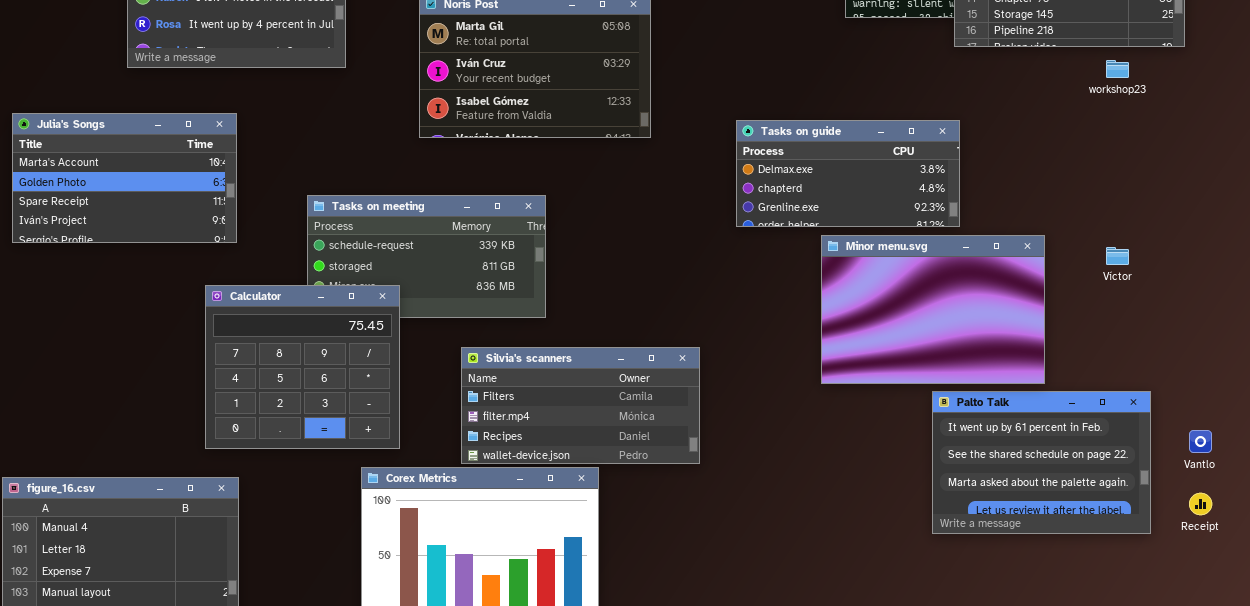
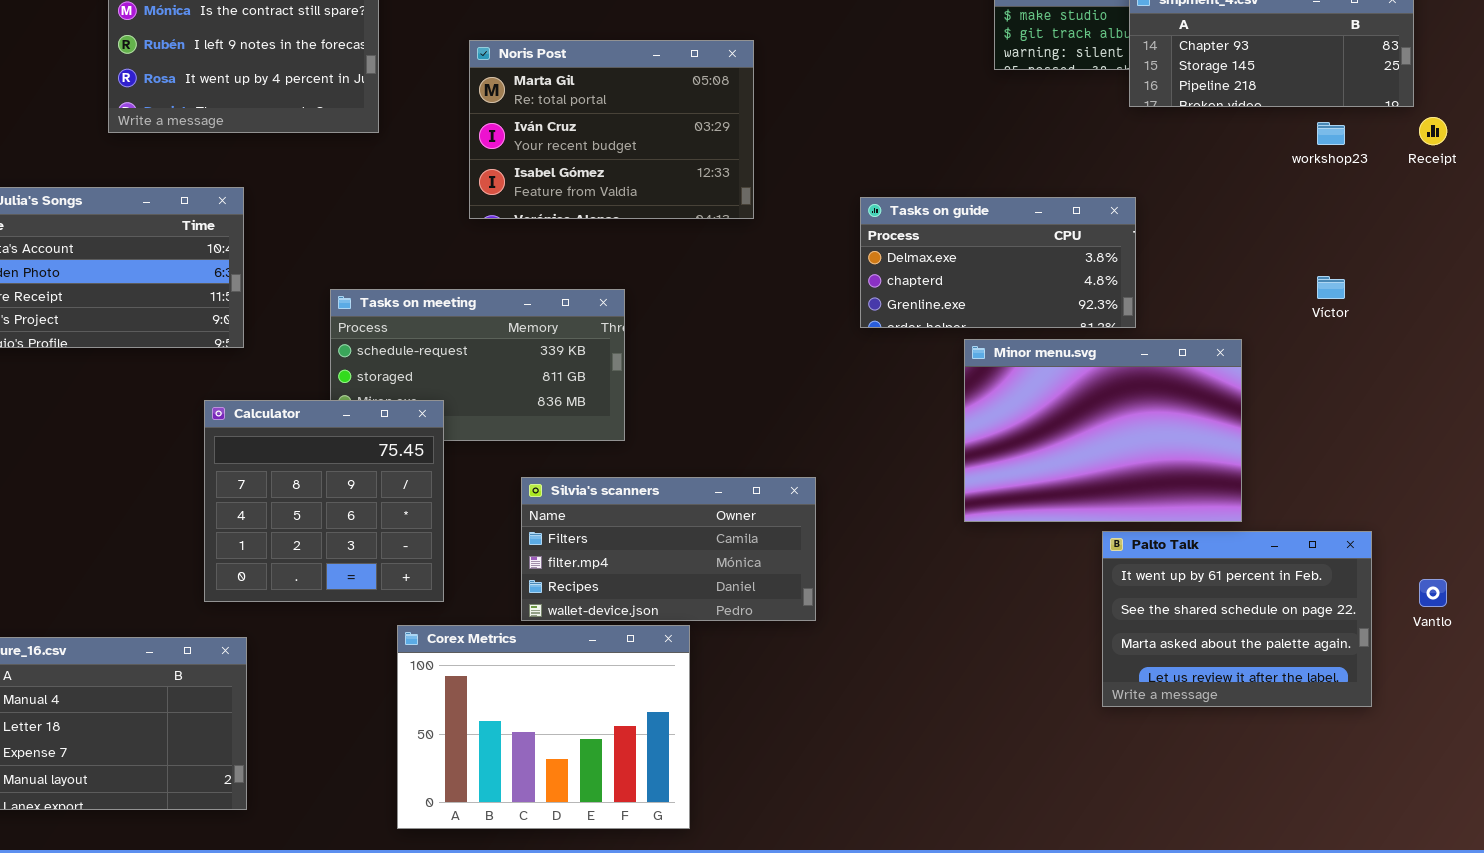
Víctor: [1106,247,1129,265] -> [1317,276,1345,299], moved
Receipt: [1189,493,1212,515] -> [1419,117,1447,145], moved

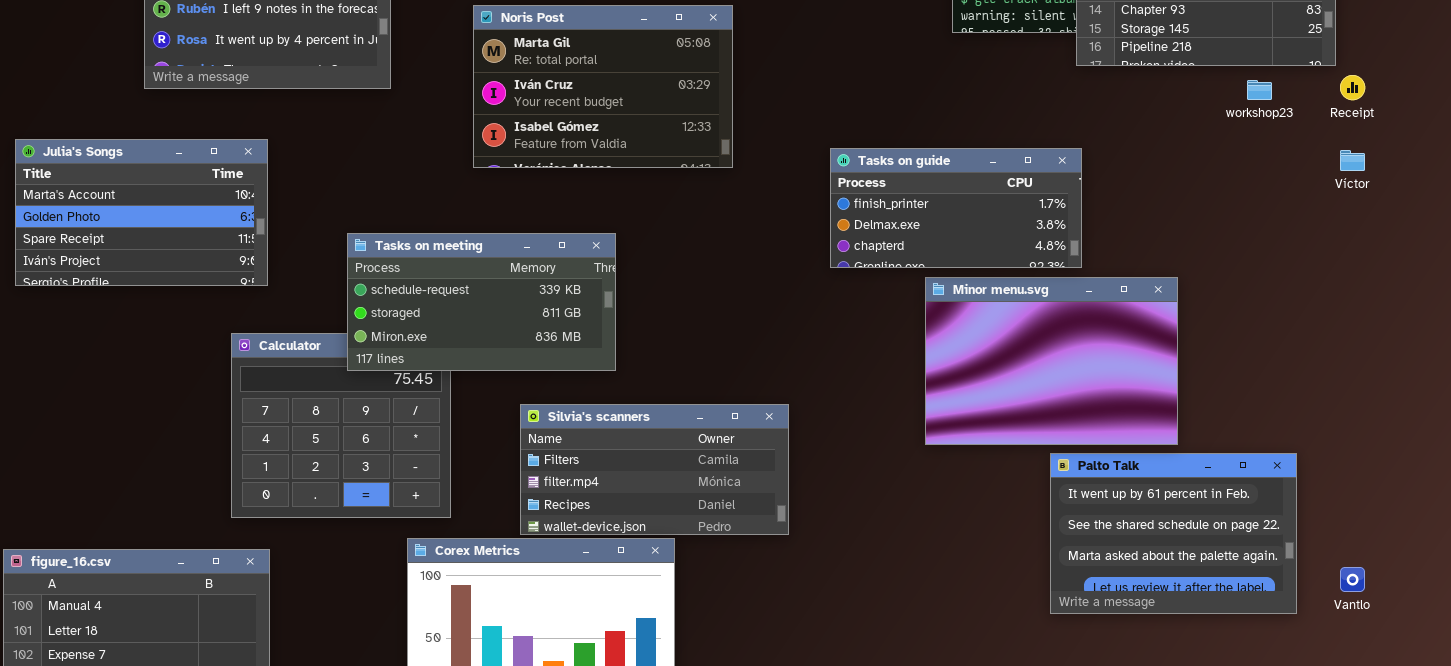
Tasks on guide: [860,197,1136,328] -> [830,148,1082,268], scrolled up 1 row
Víctor: [1317,276,1345,299] -> [1340,150,1365,171], moved
Tasks on meeting: [330,289,625,441] -> [347,233,616,371], raised
Vantlo: [1419,579,1447,607] -> [1340,567,1365,592], moved

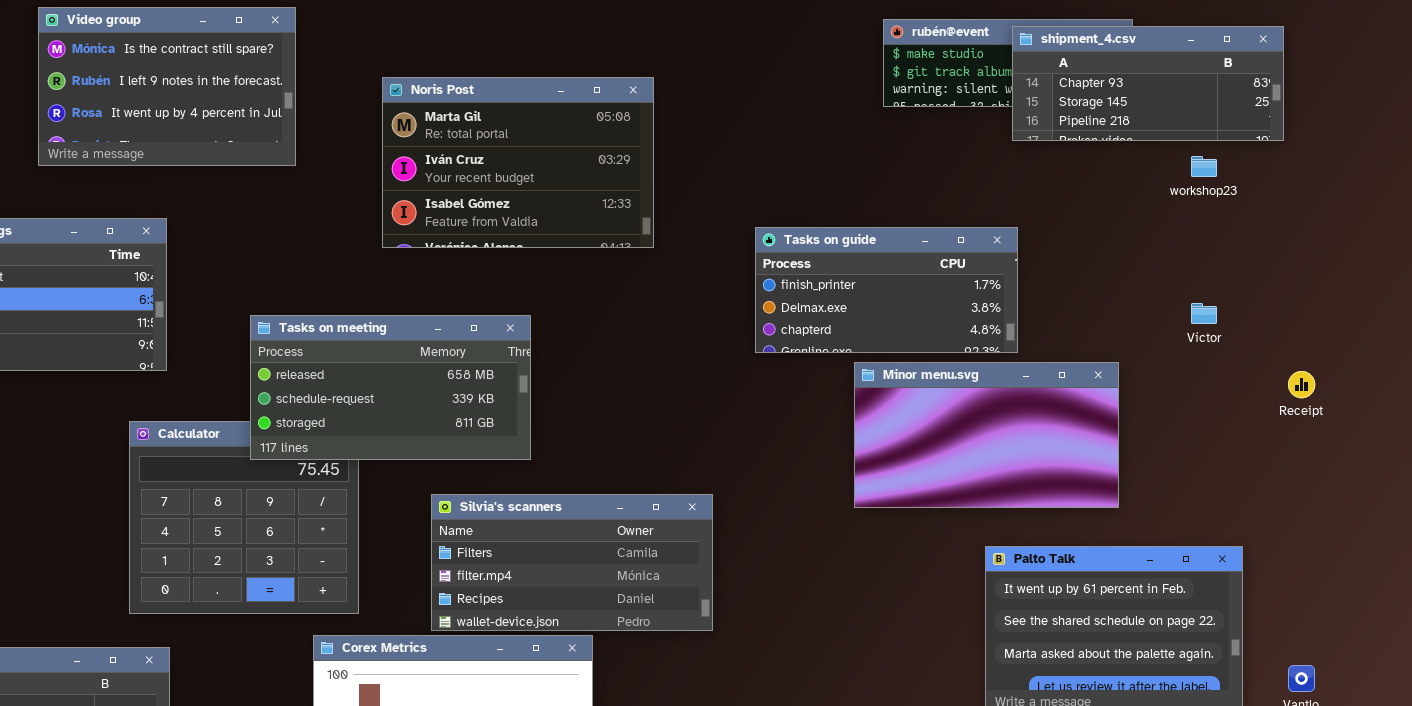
Receipt: [1340,75,1365,100] -> [1288,371,1315,398], moved
Víctor: [1340,150,1365,171] -> [1191,303,1217,324], moved
Tasks on meeting: [347,233,616,371] -> [250,315,531,460], scrolled up 1 row
Minor menu.svg: [925,277,1178,445] -> [854,362,1119,508], resized

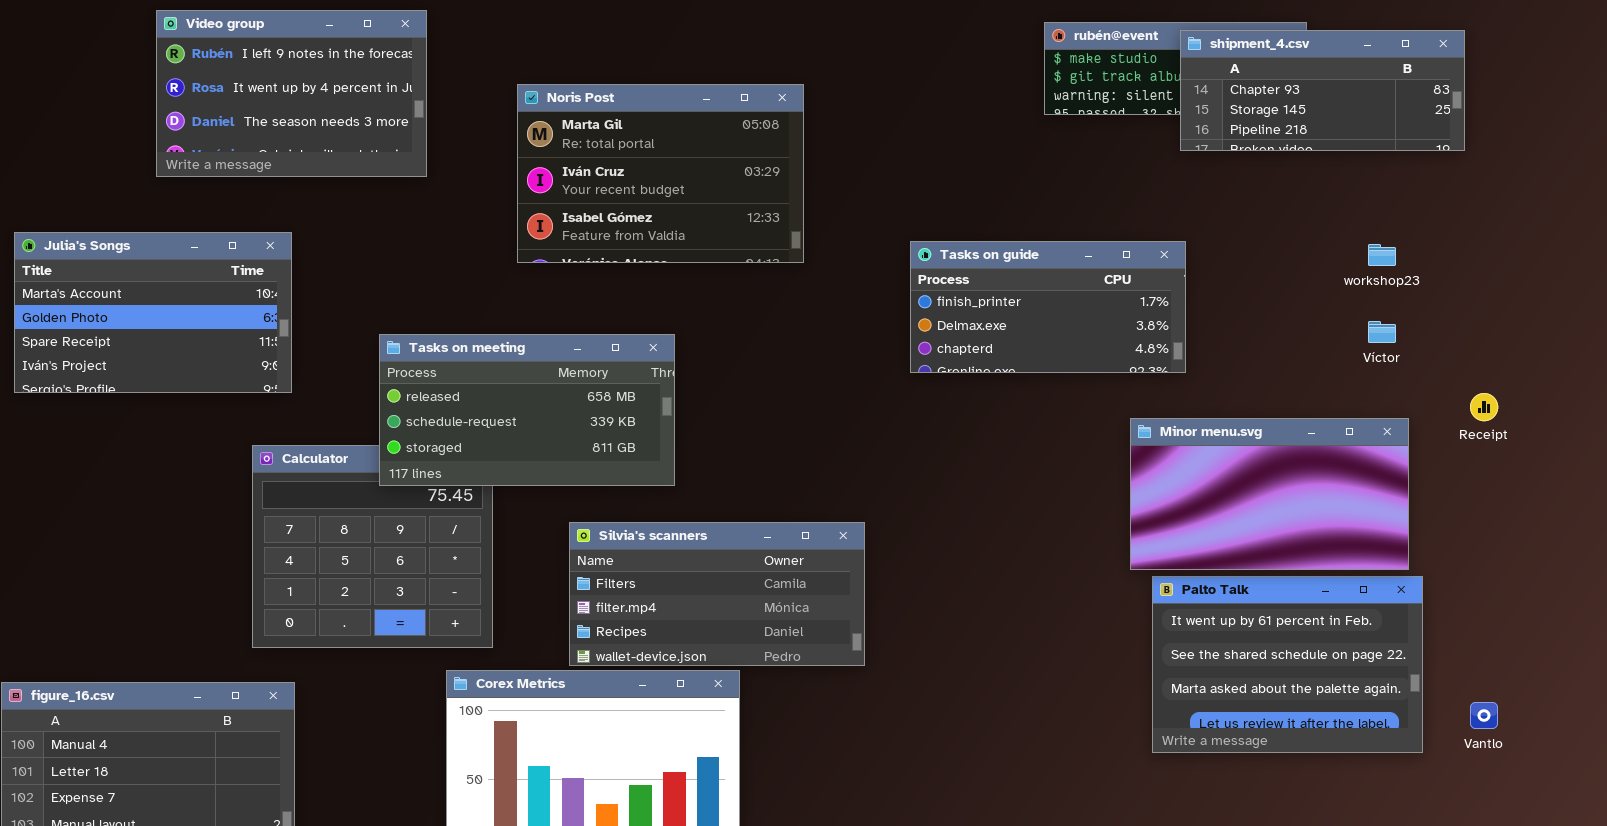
Video group: [38,7,296,166] -> [156,10,427,177], scrolled down 1 row
workshop23: [1191,156,1217,177] -> [1368,244,1396,266], moved
Minor menu.svg: [854,362,1119,508] -> [1130,418,1409,570], moved

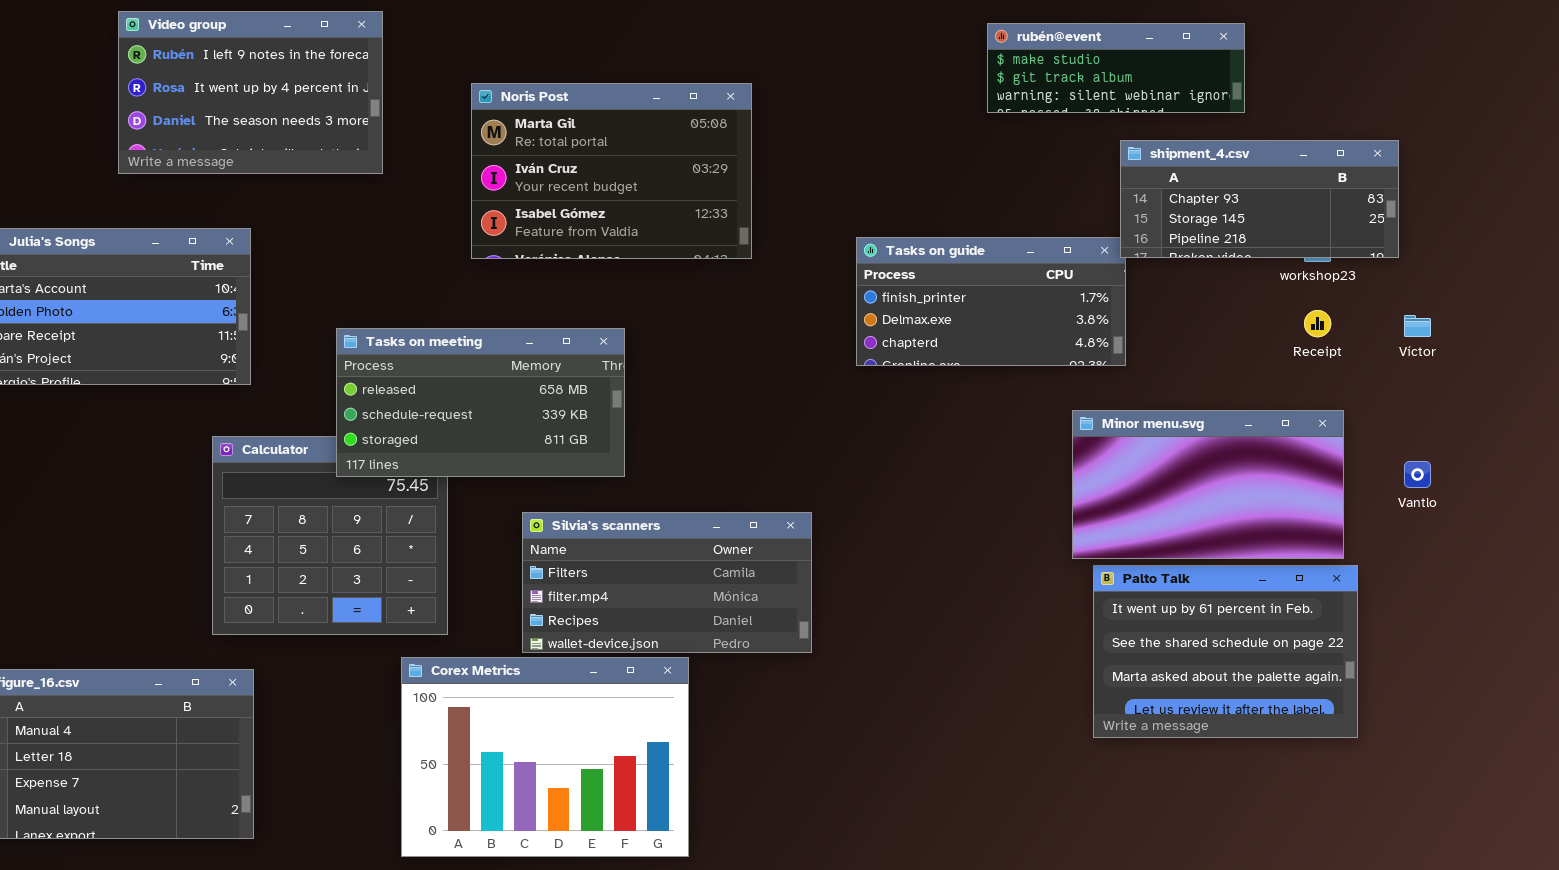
shipment_4.csv: [1180,30,1465,151] -> [1120,140,1399,258], moved
Víctor: [1368,321,1396,343] -> [1404,315,1431,337], moved
Receipt: [1470,393,1498,421] -> [1304,310,1331,337], moved
Vantlo: [1470,702,1498,729] -> [1404,461,1431,488], moved

